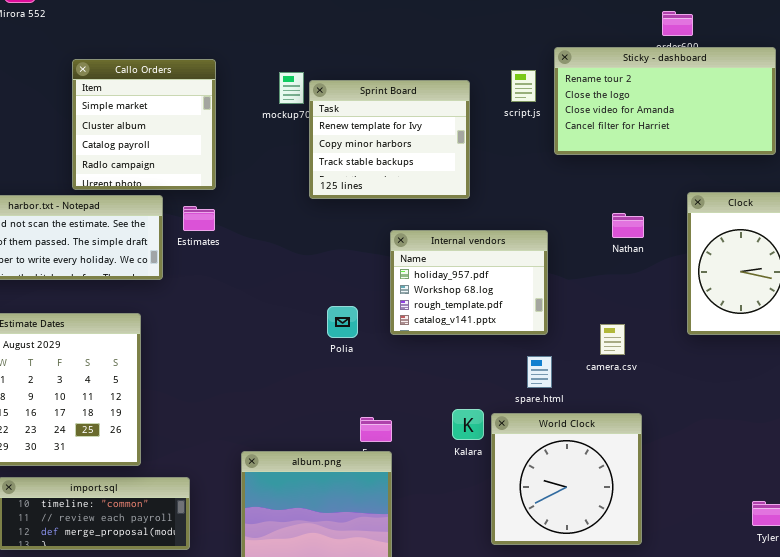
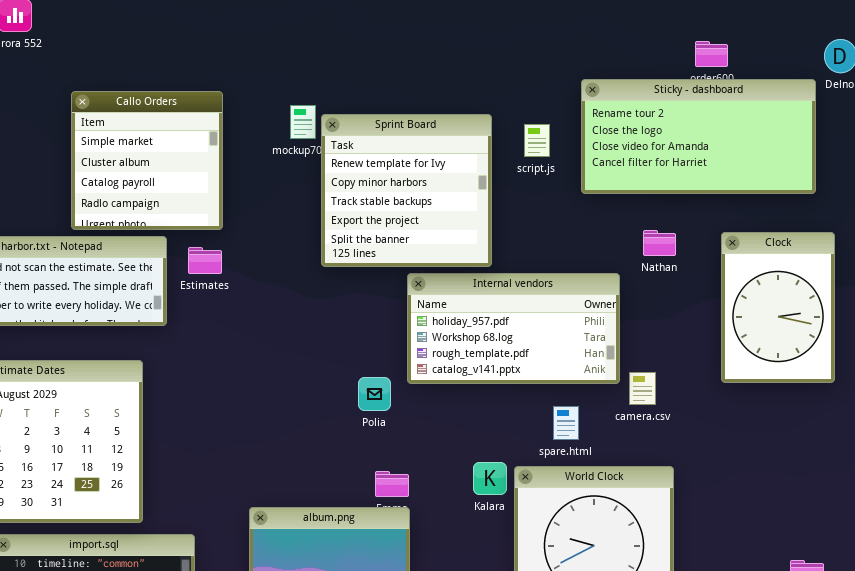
script.js: [511,70,536,102] -> [524,124,550,157], moved
Sprint Board: [309,80,470,199] -> [321,114,492,267], resized
Nathan: [612,213,644,238] -> [643,230,676,256], moved
Internal vendors: [390,230,548,335] -> [407,273,620,384], resized
Polia: [327,306,358,338] -> [358,377,391,411], moved

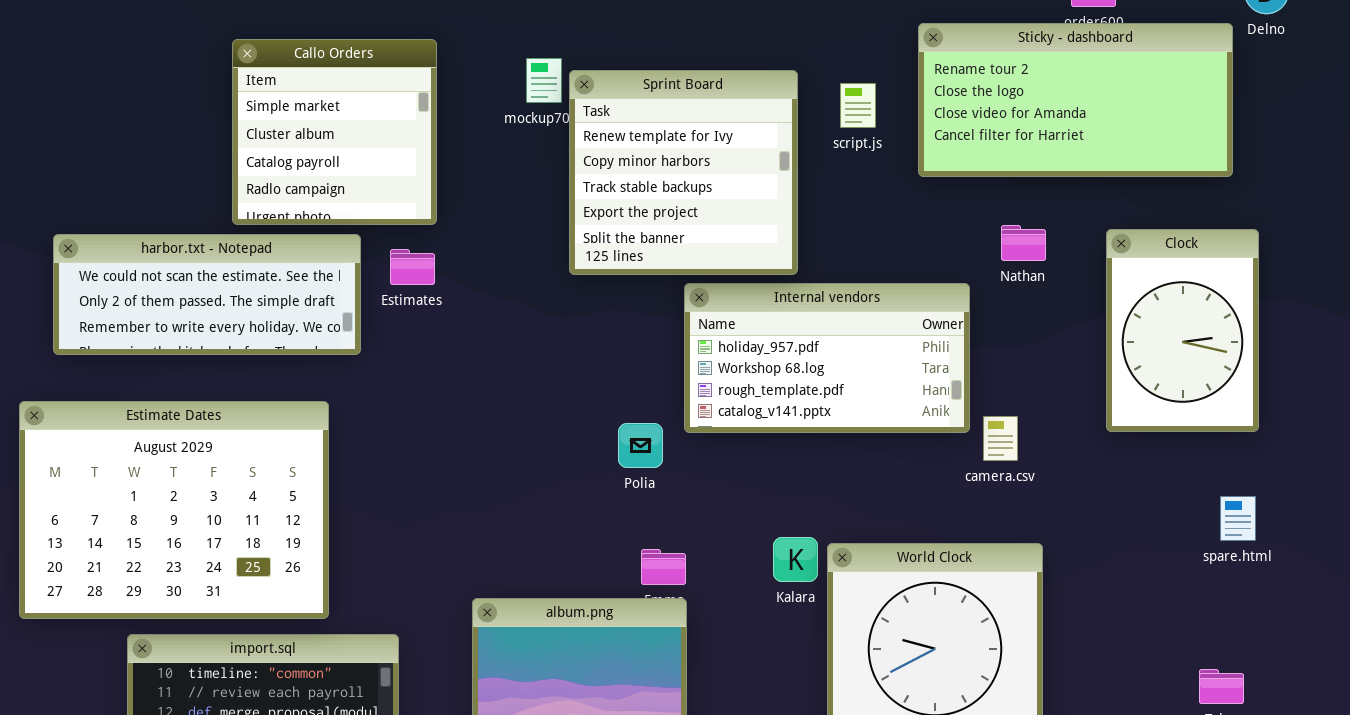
spare.html: [553,406,579,440] -> [1220,496,1256,541], moved

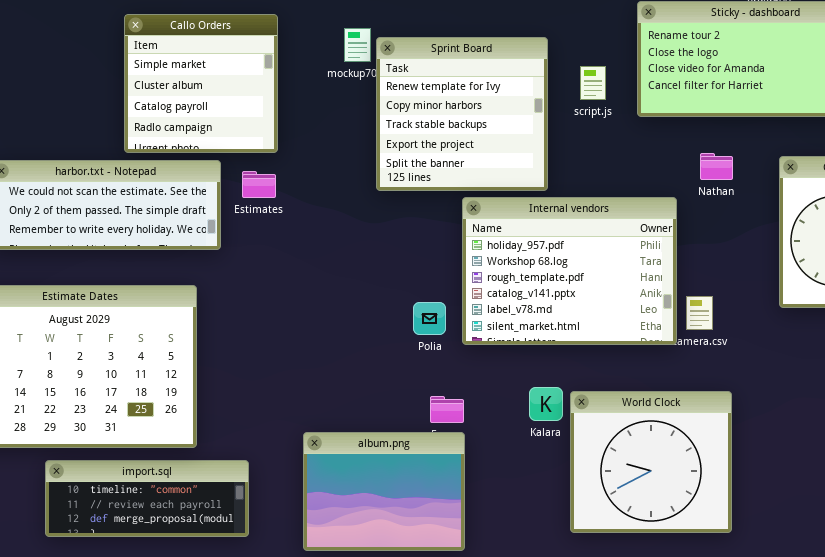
script.js: [840,83,876,128] -> [580,66,606,100], moved
Internal vendors: [684,283,970,433] -> [462,197,677,345], resized

